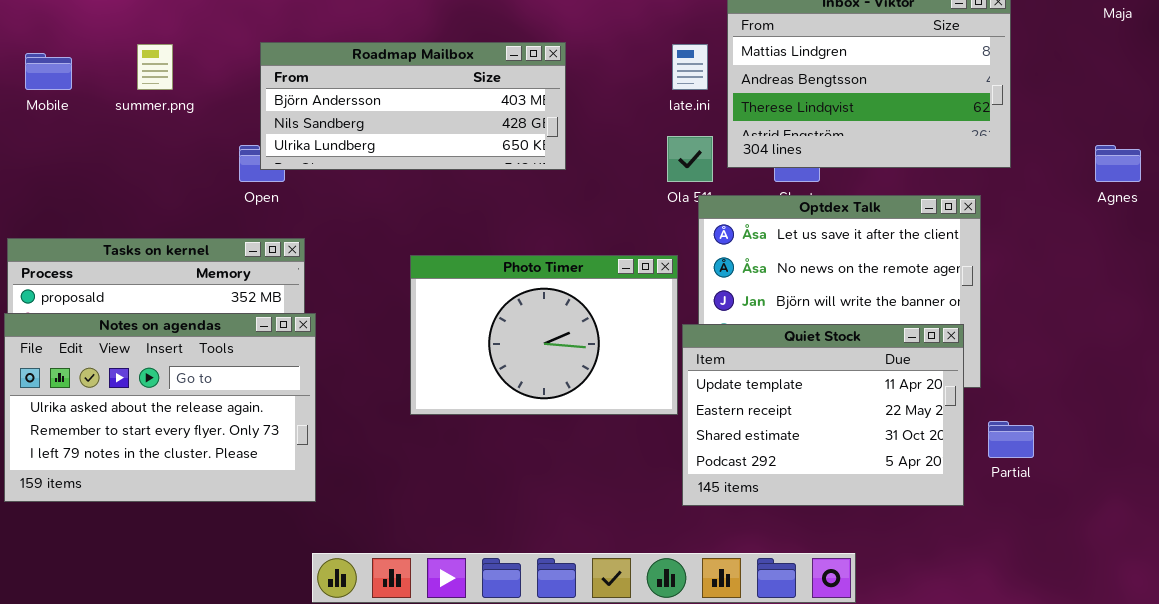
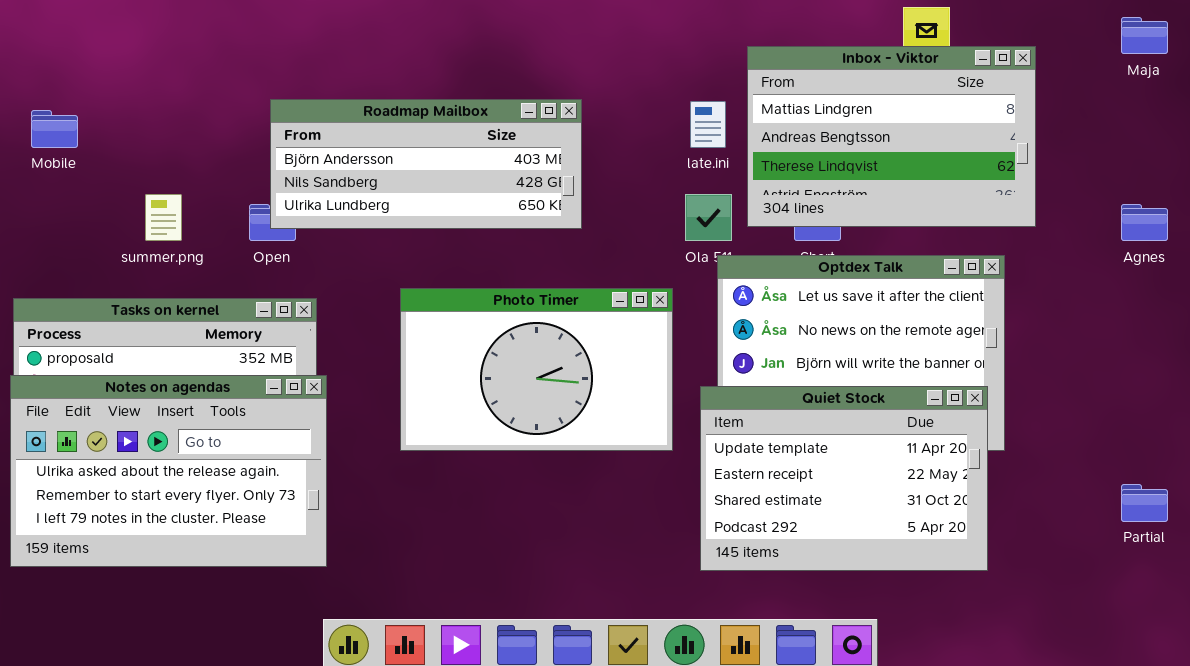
summer.png: [137,44,173,90] -> [145,194,182,241], moved
Photo Timer: [410,255,678,415] -> [400,288,673,451], moved
Partial: [988,421,1034,458] -> [1121,484,1168,522], moved

